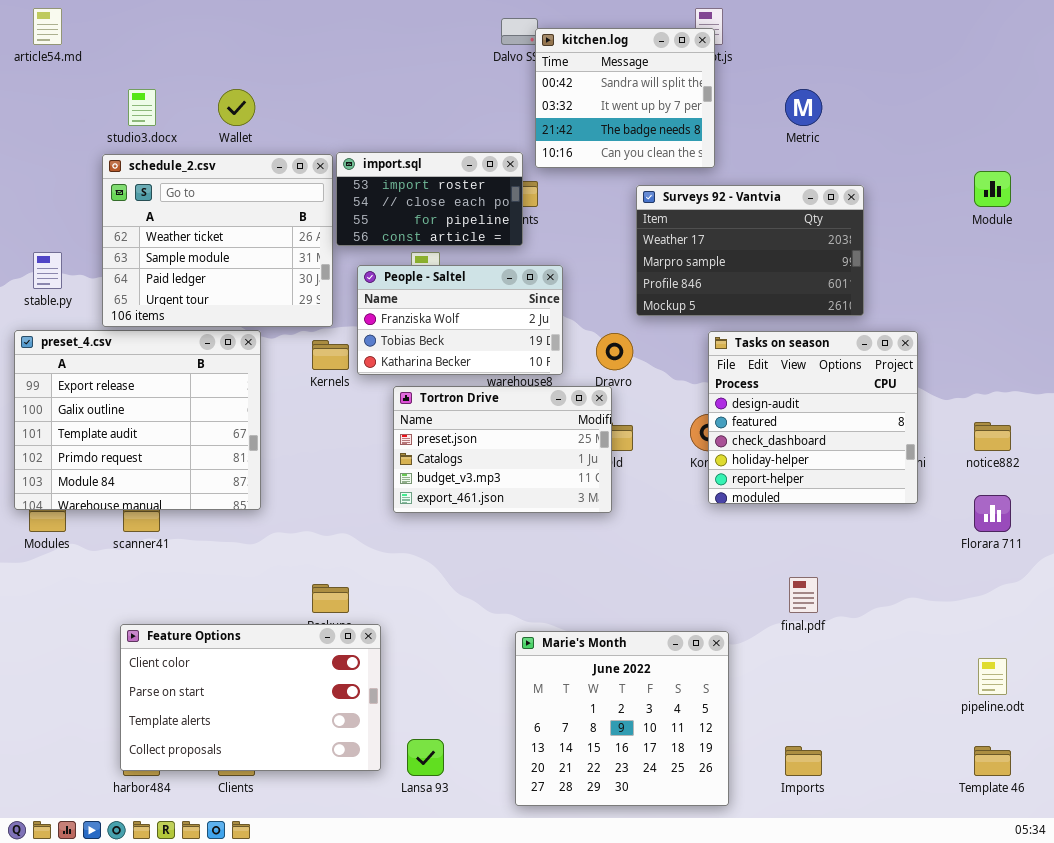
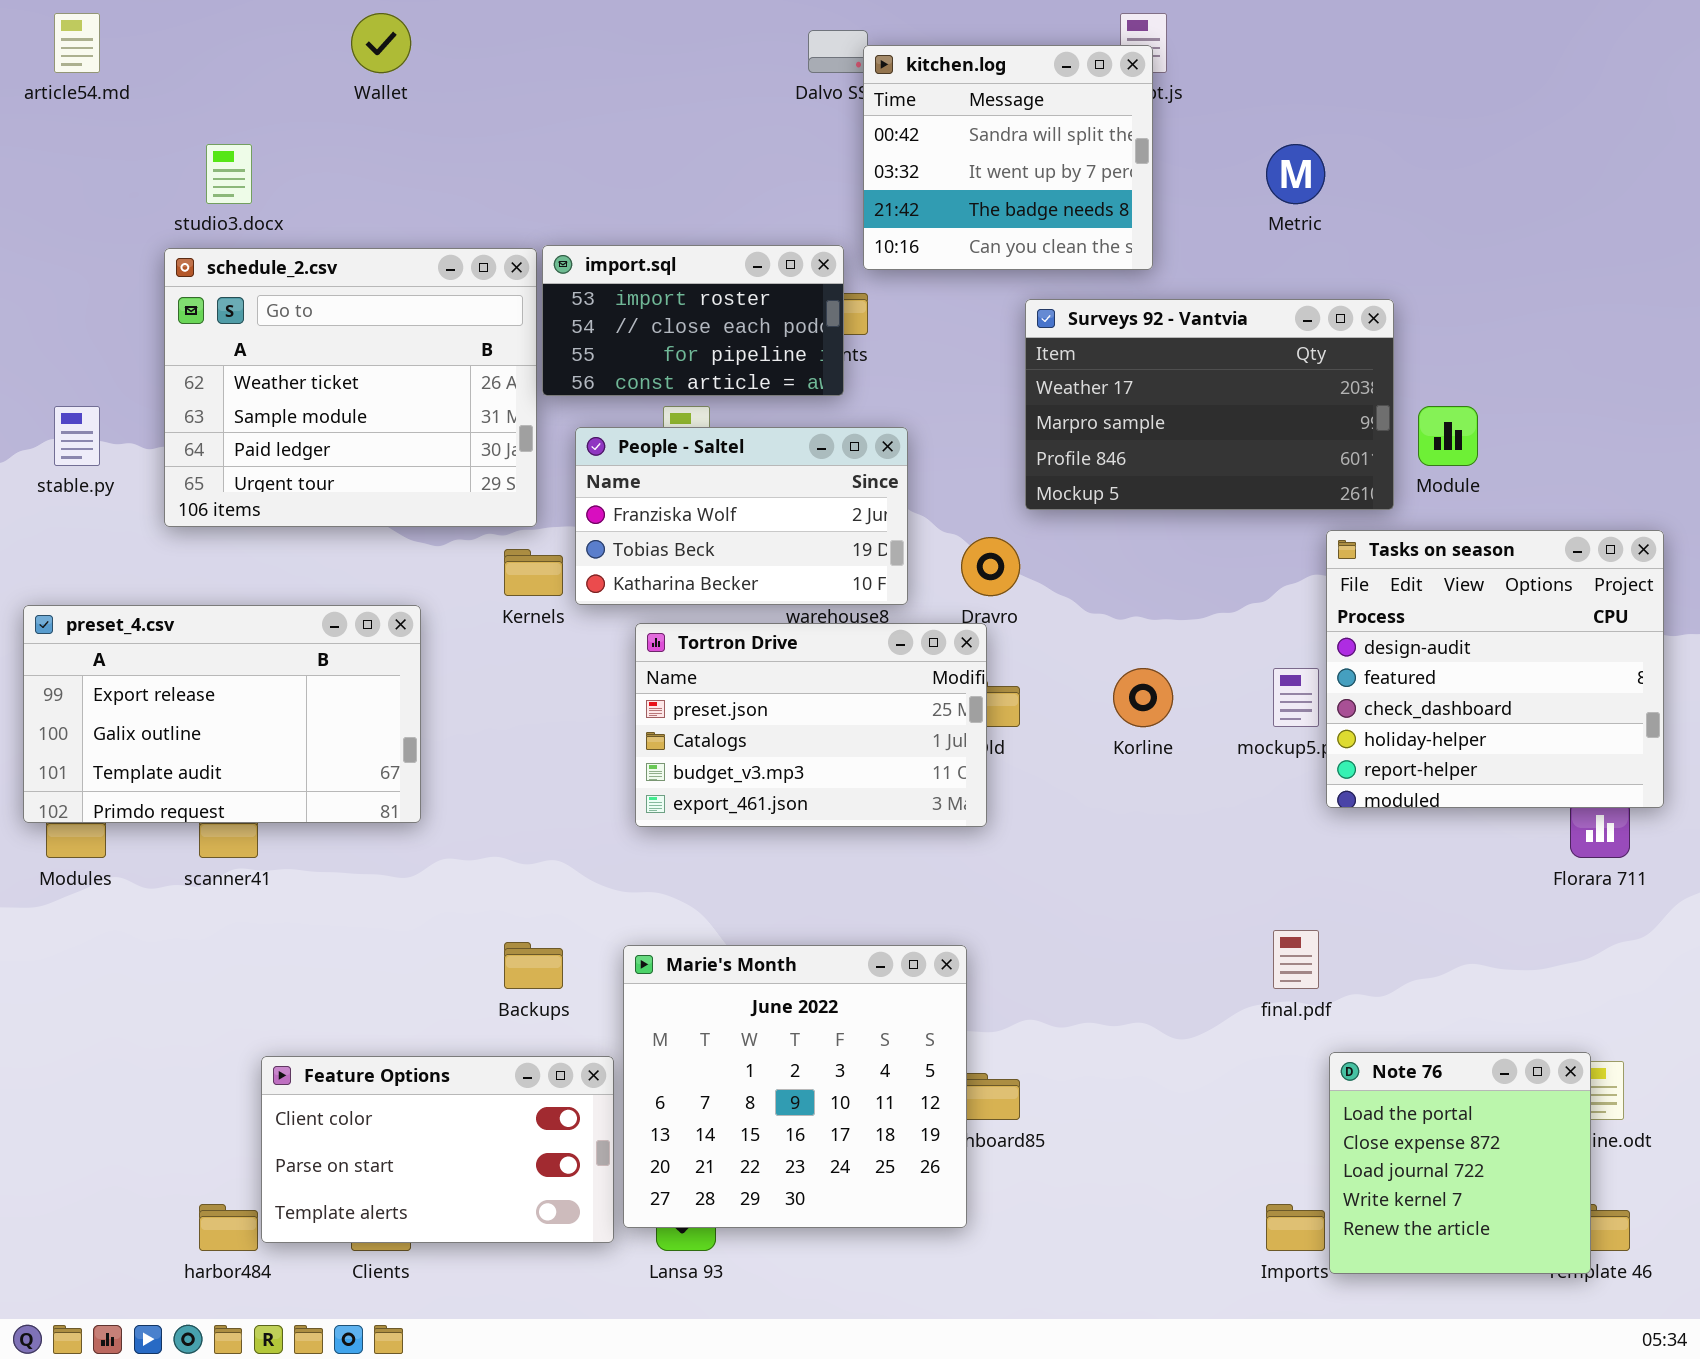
Wallet: [218,89,255,126] -> [351,13,411,73], moved
Module: [974,171,1011,207] -> [1418,406,1478,466], moved
preset_4.csv: [14,330,261,510] -> [23,605,421,823], resized
Tasks on season: [708,331,918,504] -> [1326,530,1664,808], moved
Feature Options: [120,624,381,771] -> [261,1056,614,1243], resized
Marie's Month: [515,631,729,806] -> [623,945,967,1228], moved
Note 76: none -> [1329,1052,1591,1274], opened

